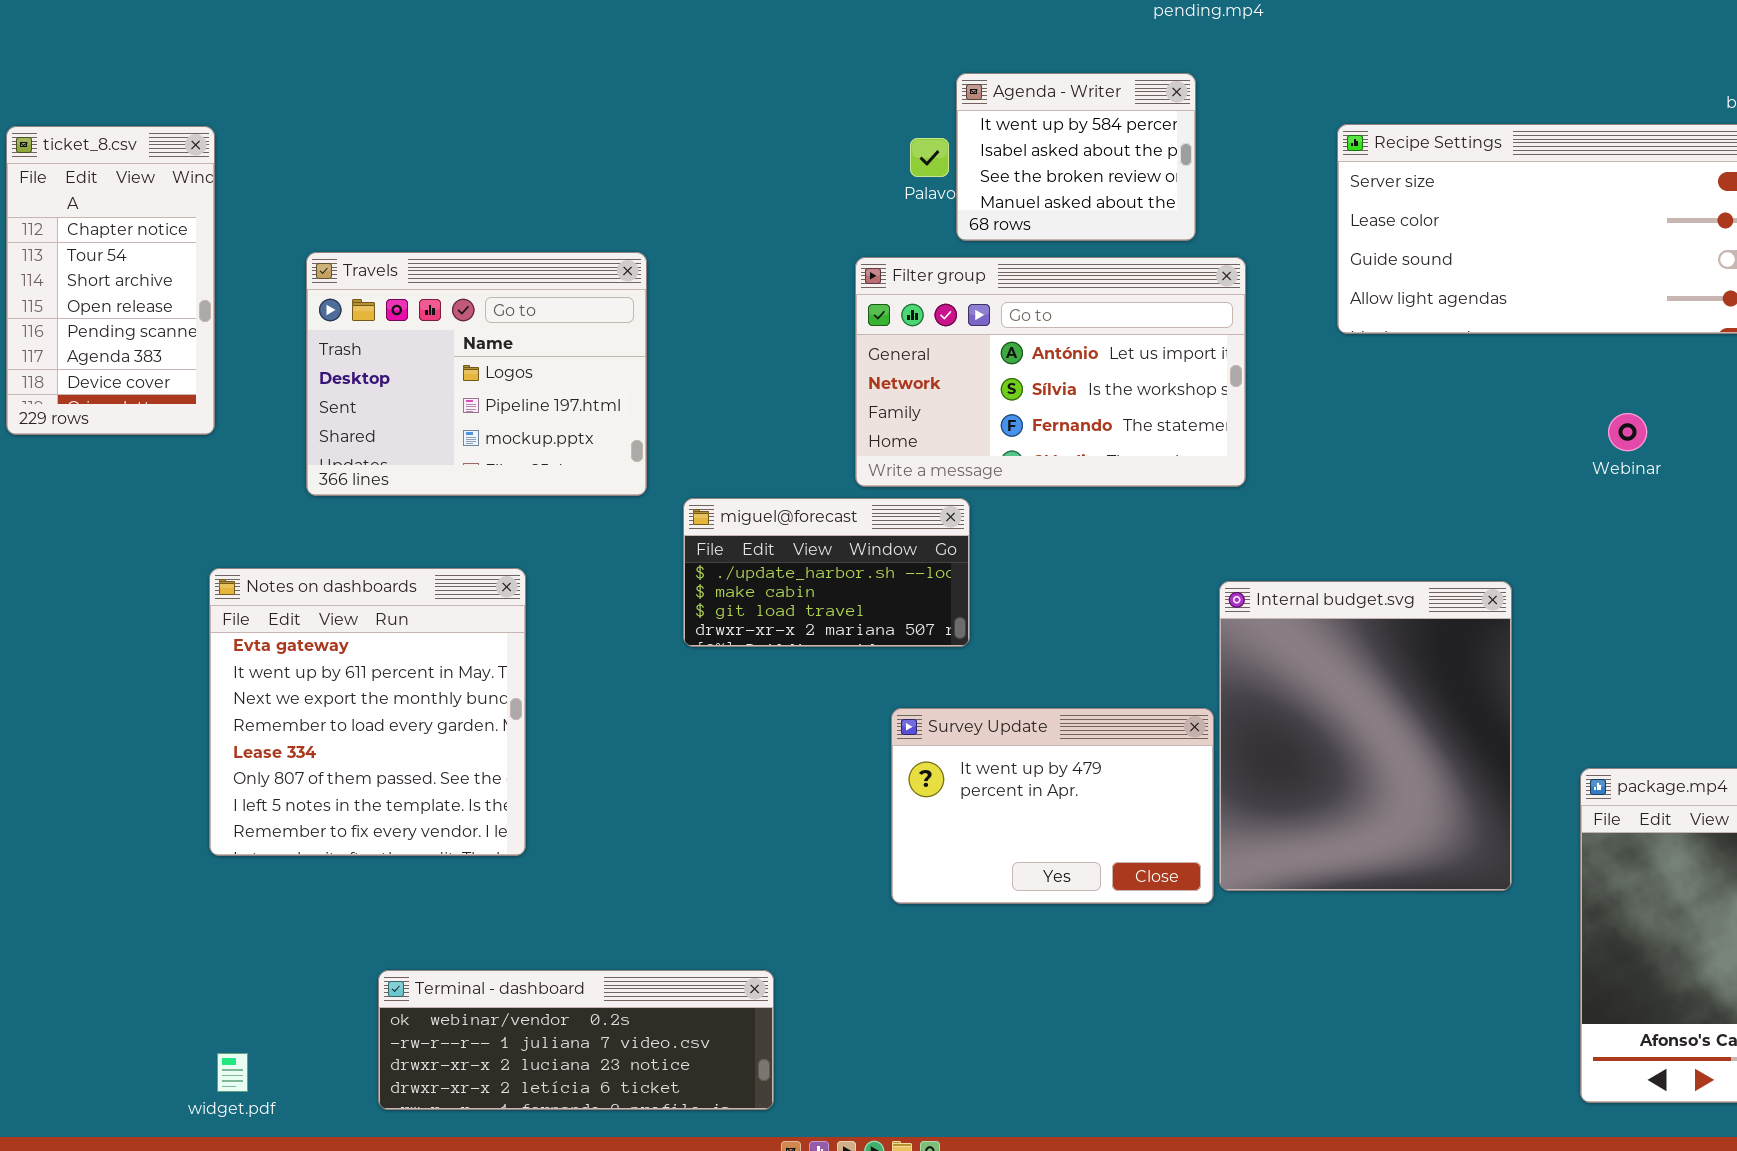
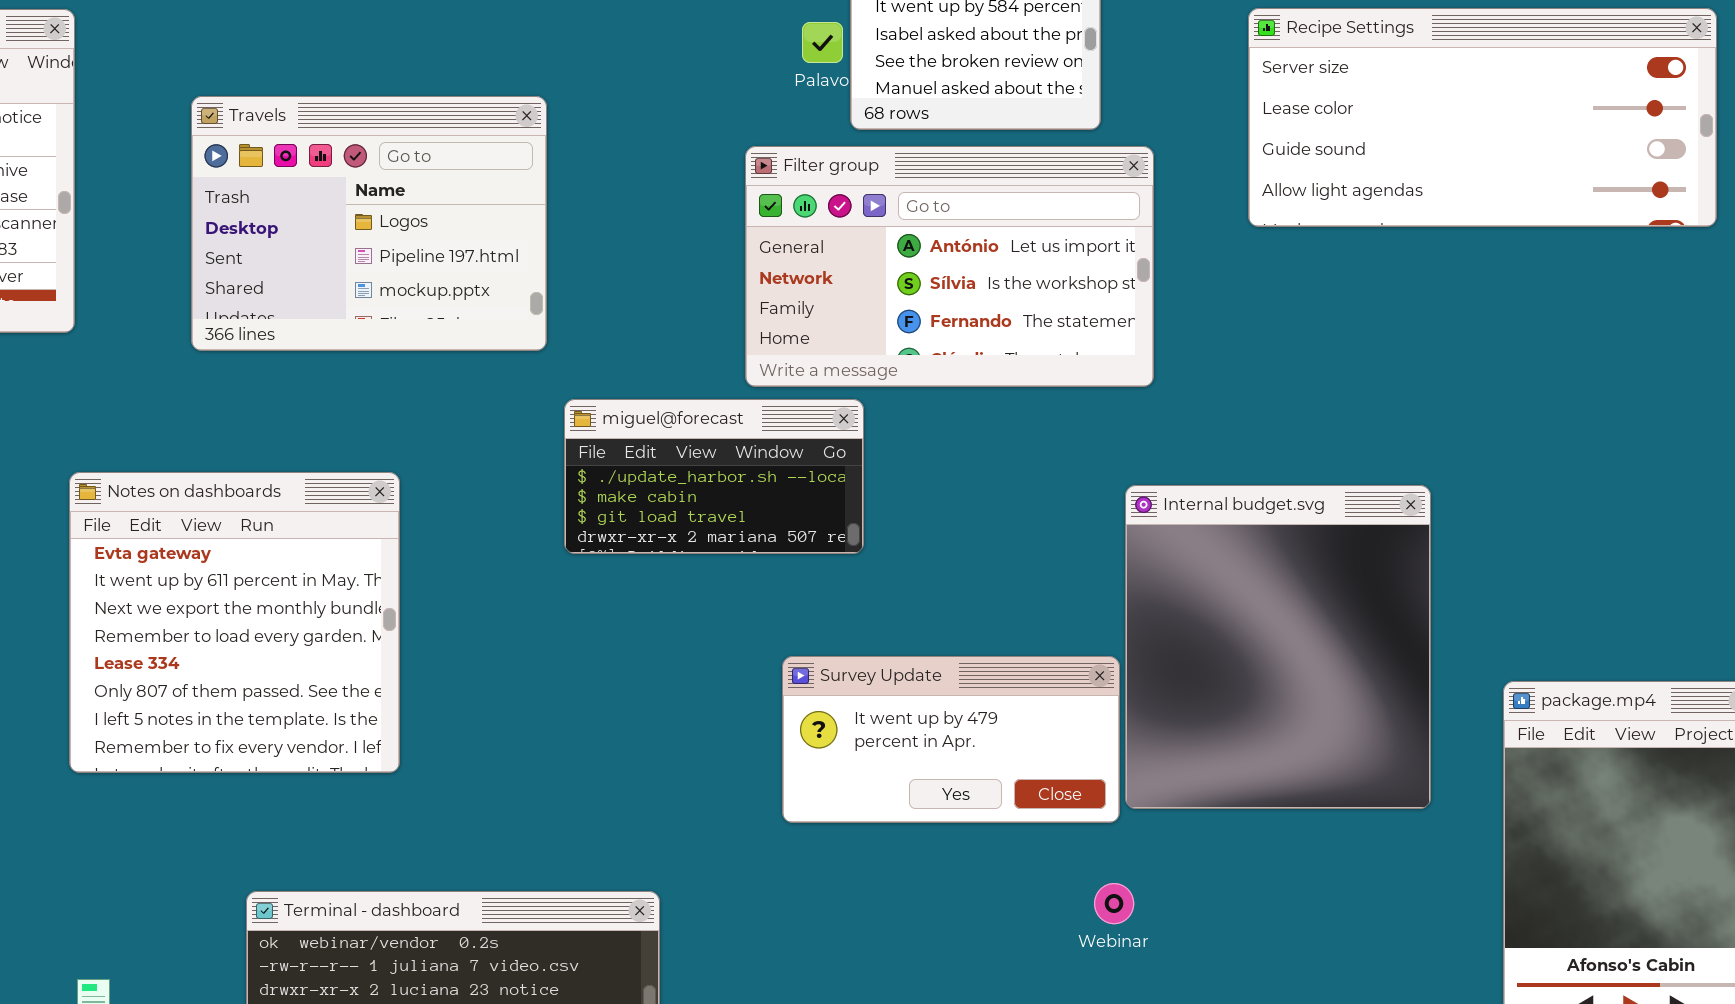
Travels: [306,252,647,496] -> [191,96,547,351], moved
Webinar: [1608,413,1647,451] -> [1094,883,1134,924], moved
Survey Update: [891,708,1214,904] -> [782,656,1120,823], resized

